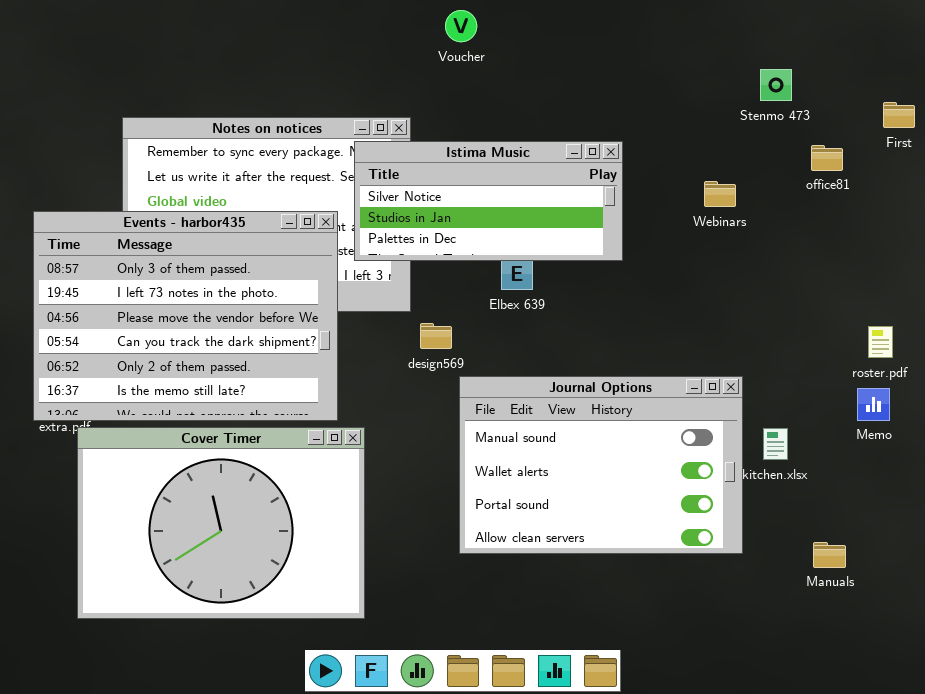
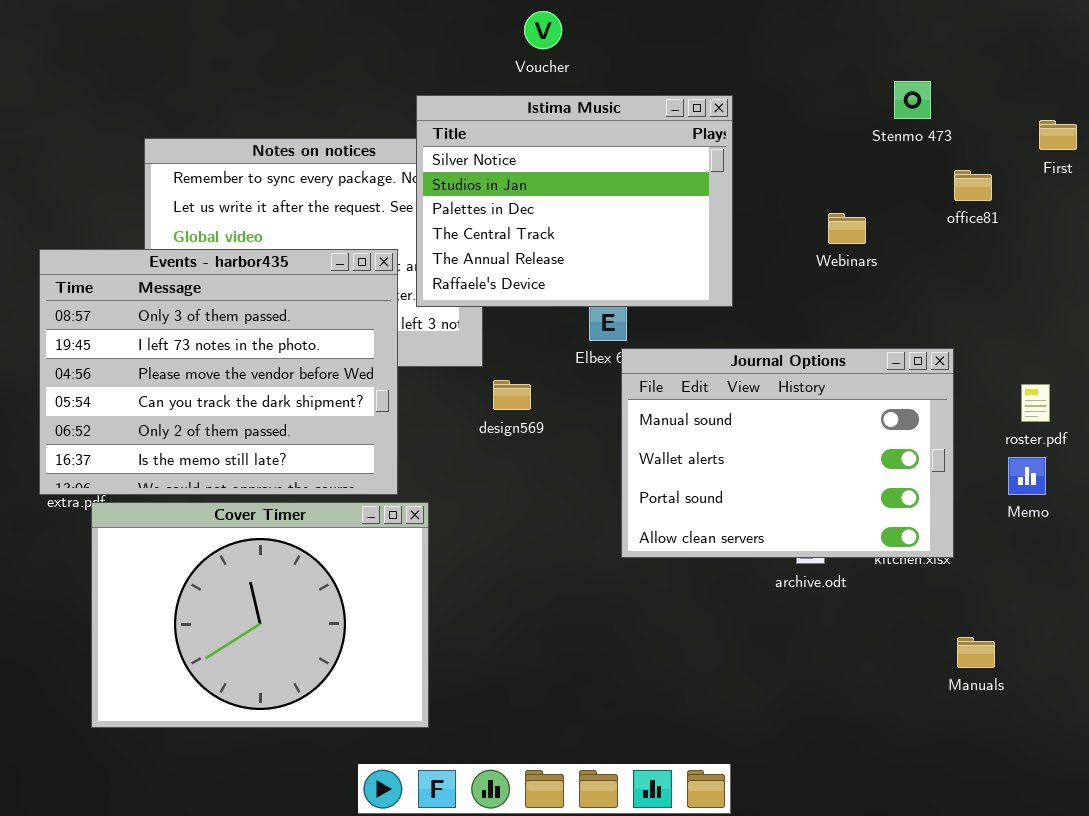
Istima Music: [354,141,623,261] -> [416,95,733,307], resized
Journal Options: [459,376,743,554] -> [621,348,954,558], moved

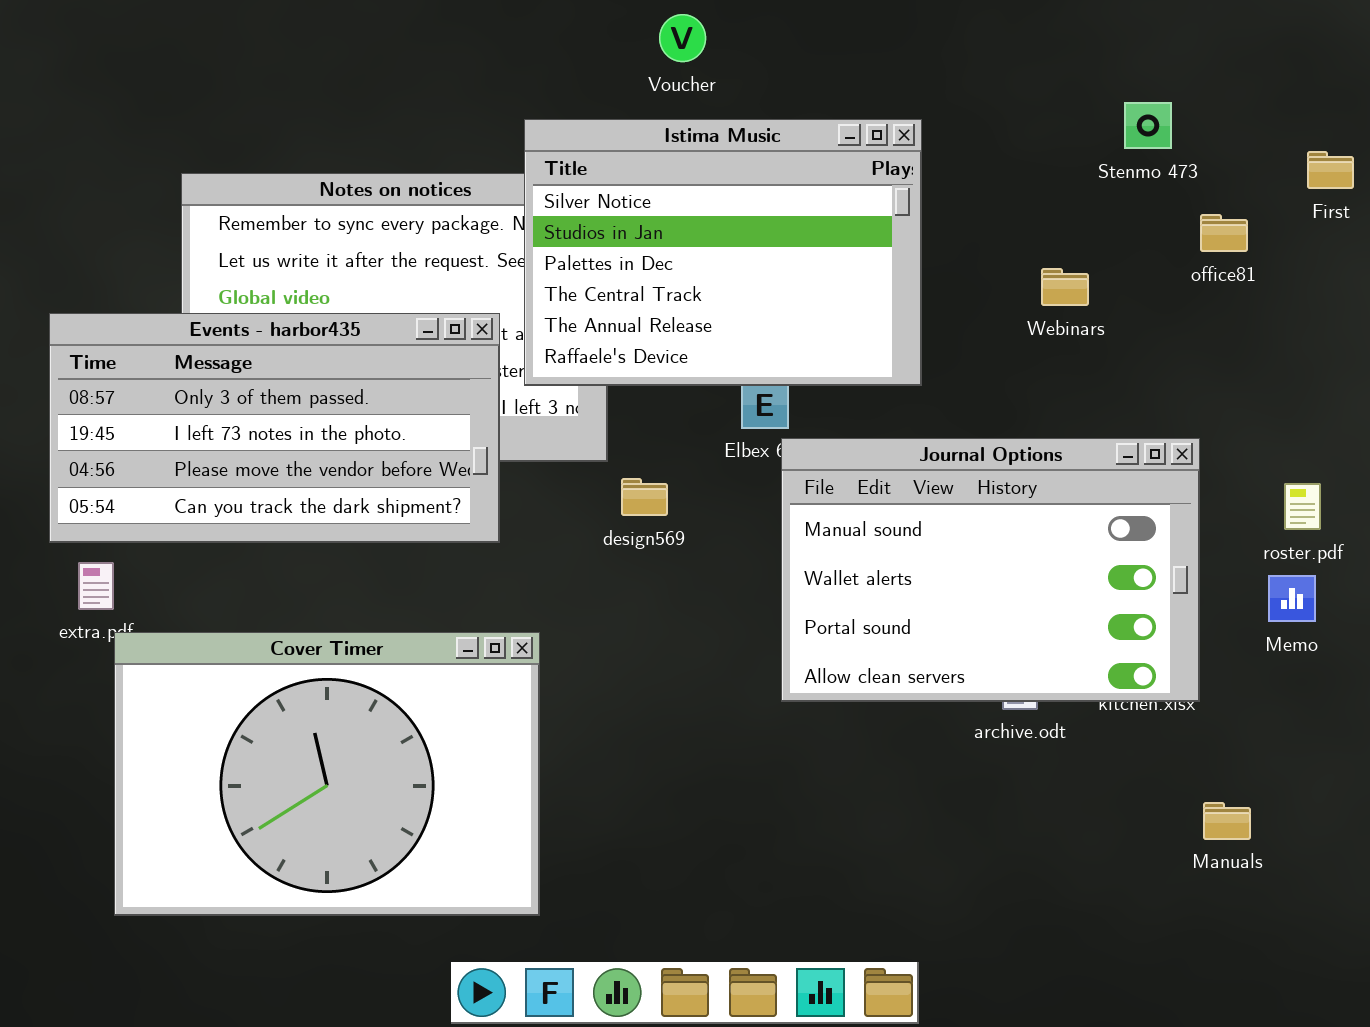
Events - harbor435: [39,249,398,495] -> [49,313,500,543], resized

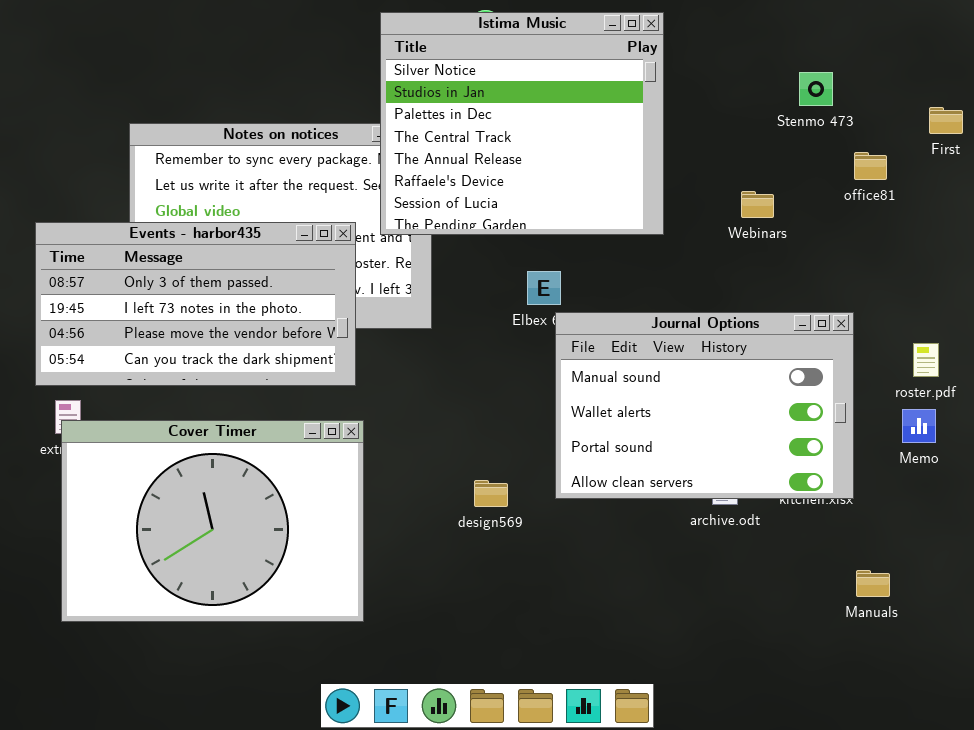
Istima Music: [524,119,922,386] -> [380,12,664,235], moved, resized
design569: [621,478,668,516] -> [474,480,508,507], moved
Cover Timer: [114,632,540,916] -> [61,420,364,622], moved

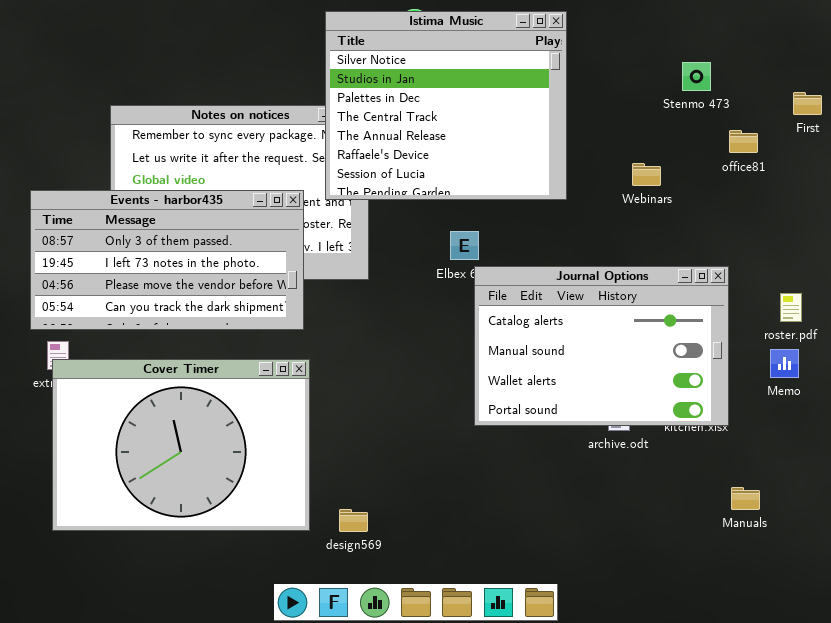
Journal Options: [555,312,854,499] -> [474,266,729,426], scrolled up 1 row
design569: [474,480,508,507] -> [339,509,368,532], moved

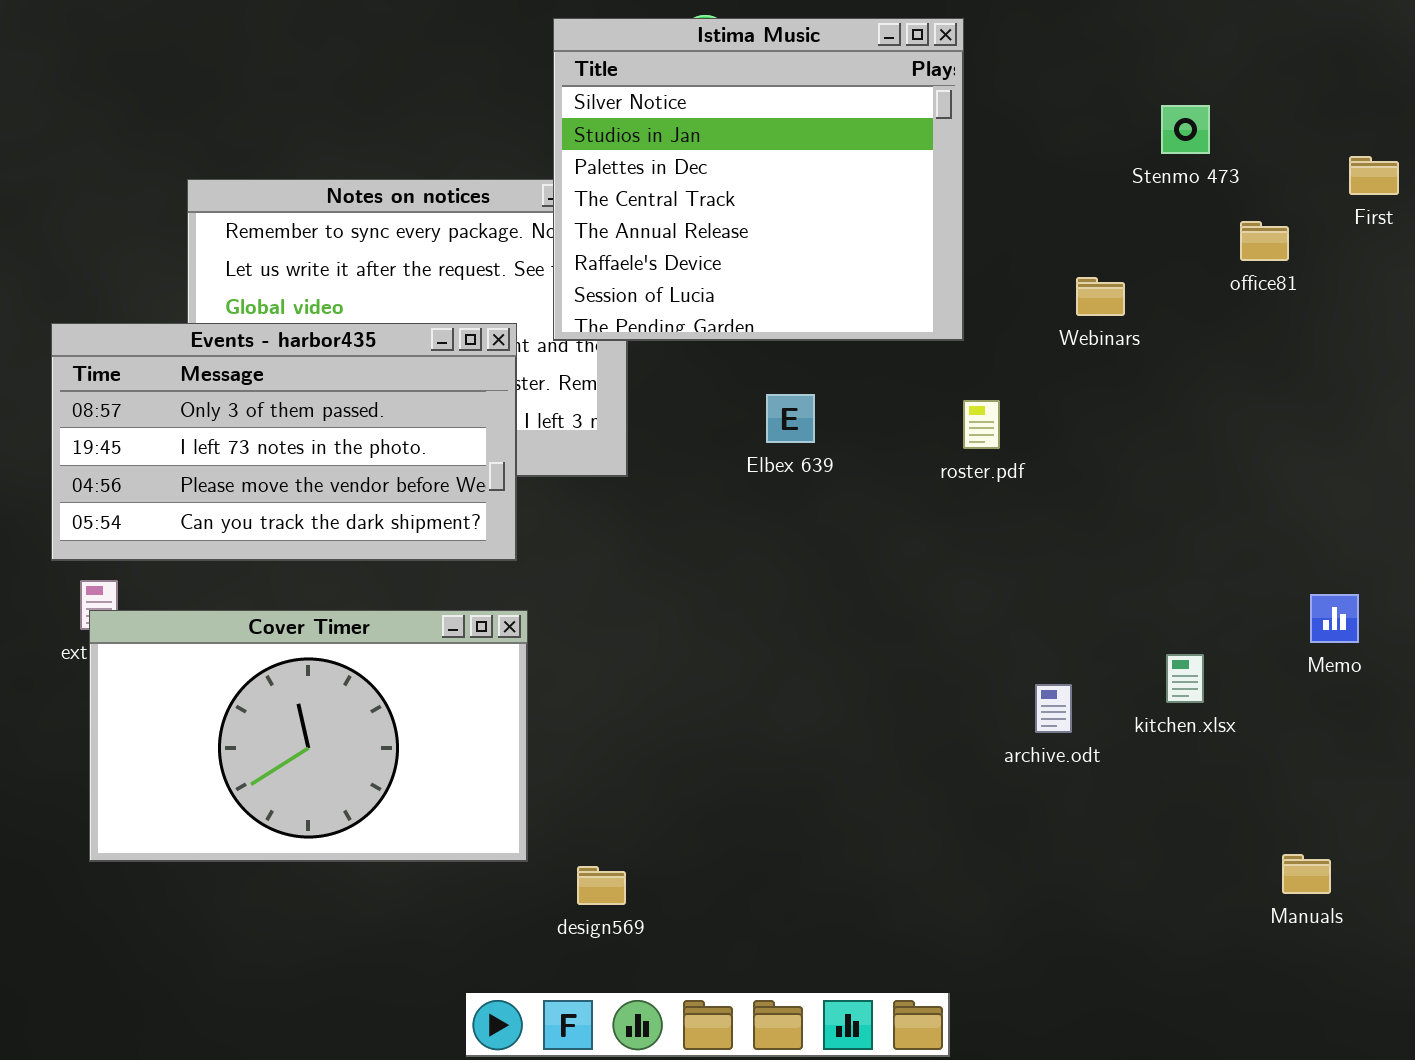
Journal Options: [474,266,729,426] -> none, closed
roster.pdf: [780,293,802,322] -> [963,400,1000,449], moved
Cover Timer: [52,359,310,531] -> [89,610,528,862], resized
Manuals: [731,487,760,510] -> [1282,854,1331,894], moved

